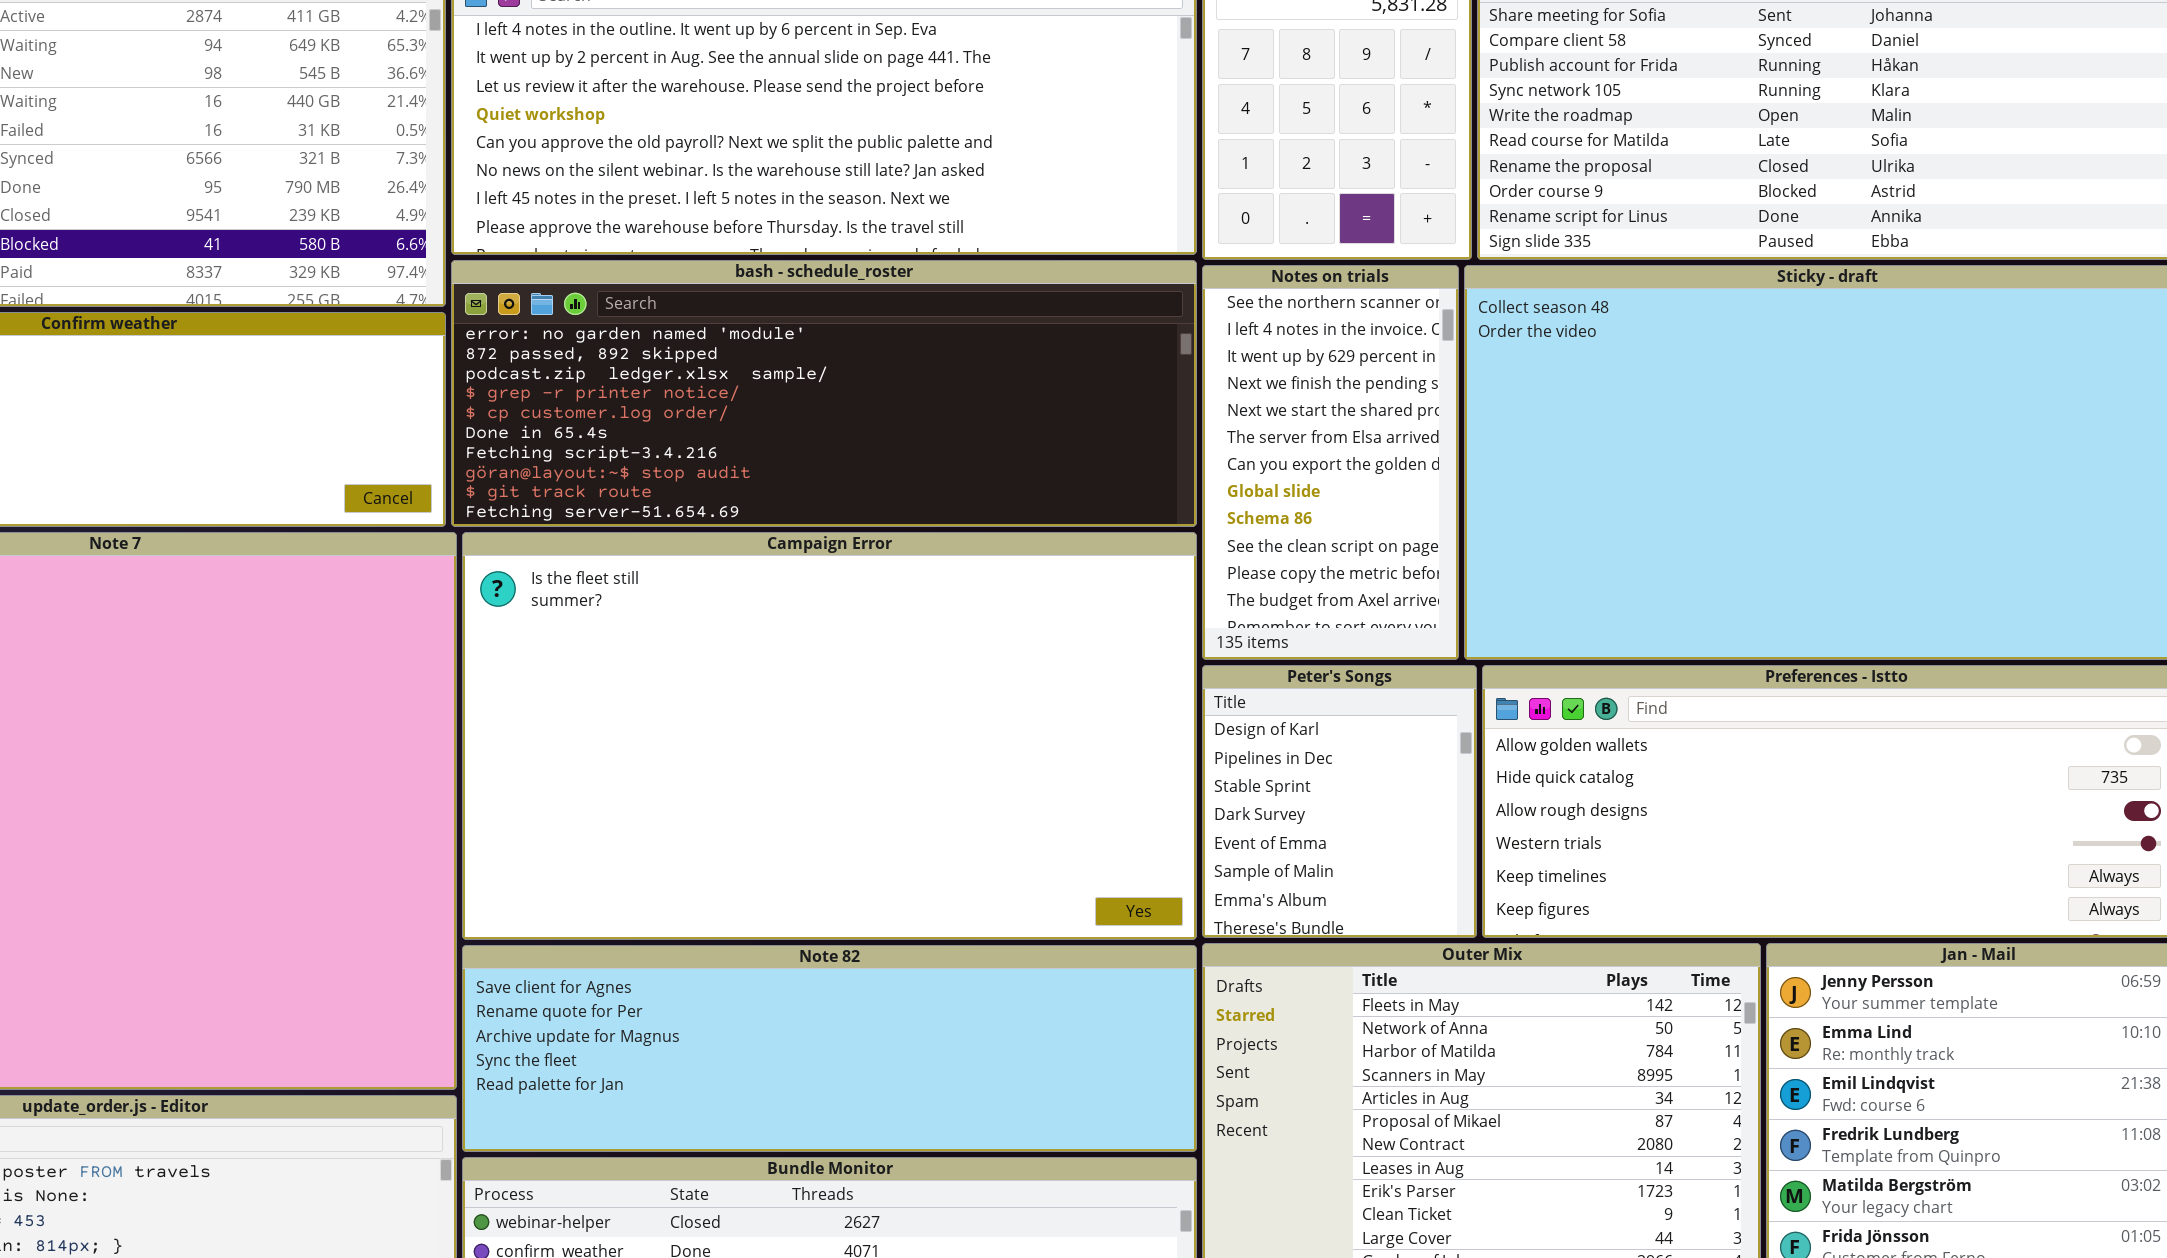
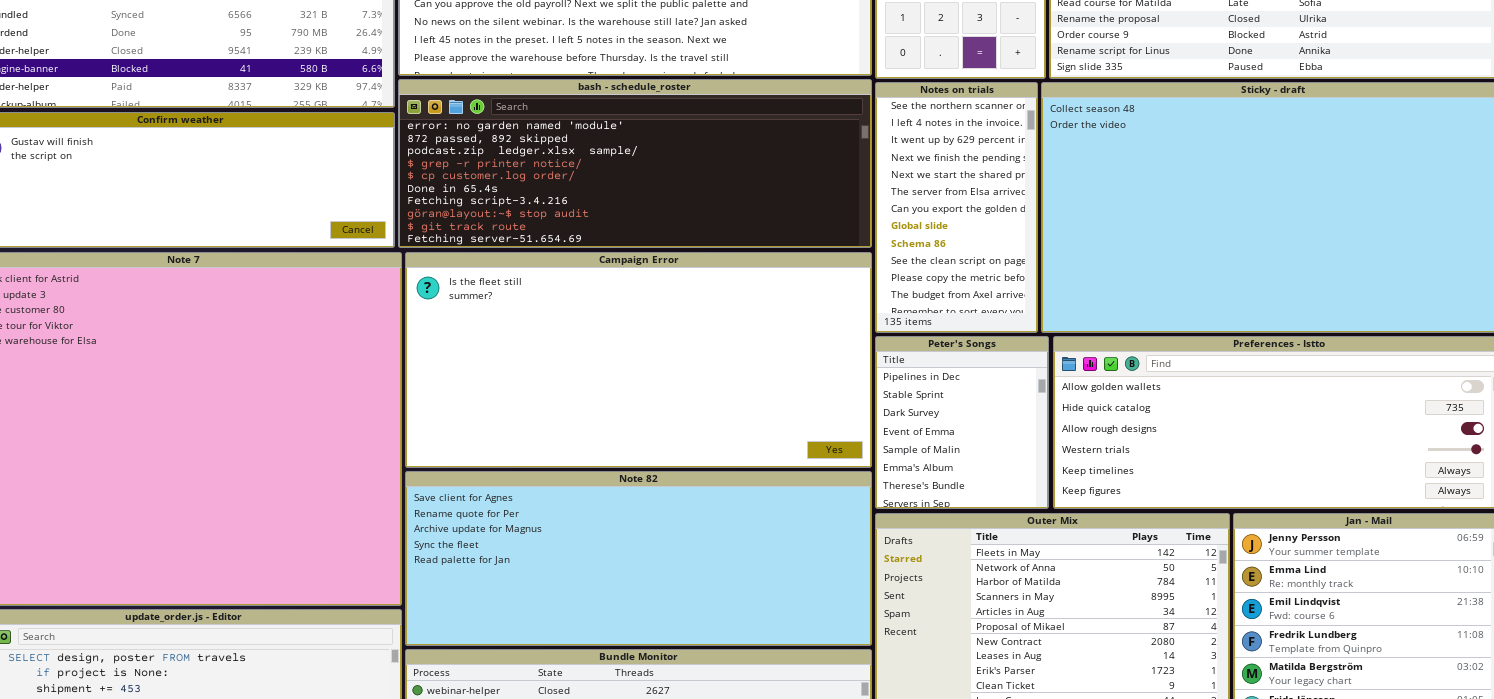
Campaign Error: [462,532,1197,940] -> [405,252,872,468], resized
Peter's Songs: [1202,665,1477,938] -> [875,336,1049,509], scrolled down 1 row
Note 82: [462,945,1197,1152] -> [405,471,872,646], resized

